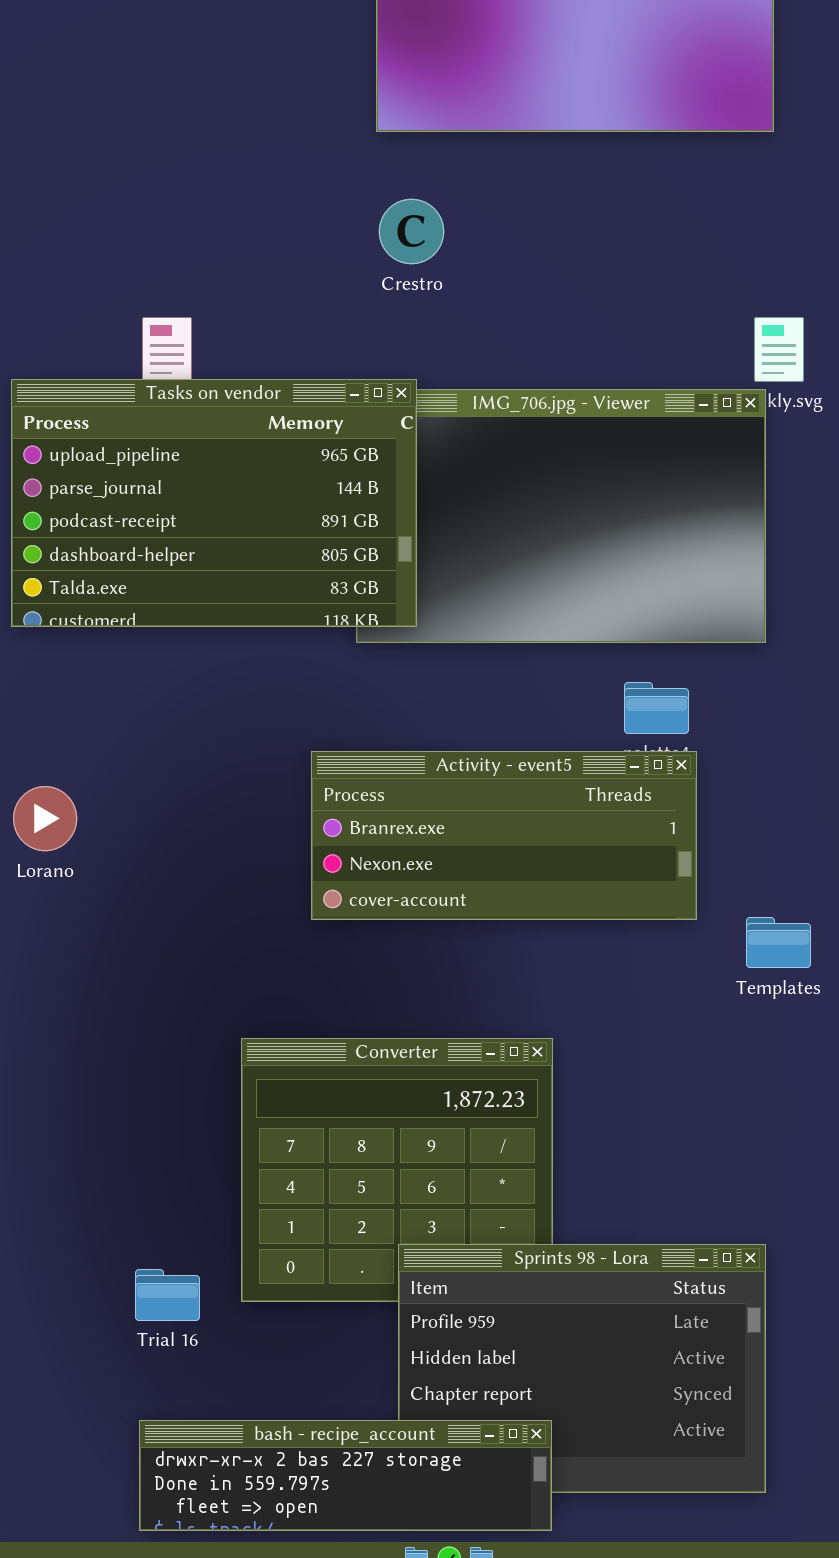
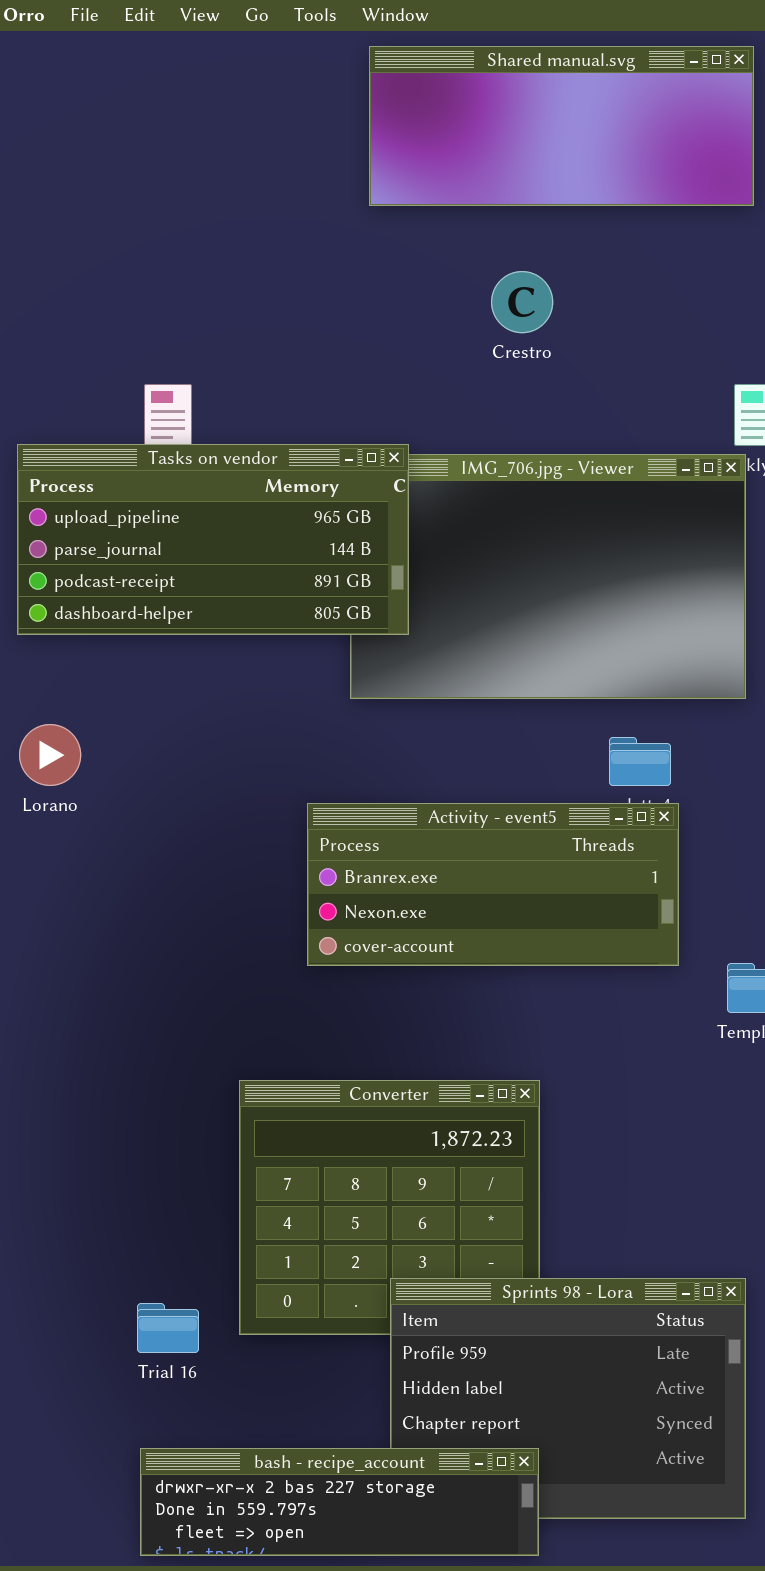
Crestro: [379,199,444,264] -> [491,271,553,333], moved
Tasks on vendor: [11,379,417,627] -> [17,444,409,635], resized
Lorano: [13,786,77,851] -> [19,724,81,786], moved

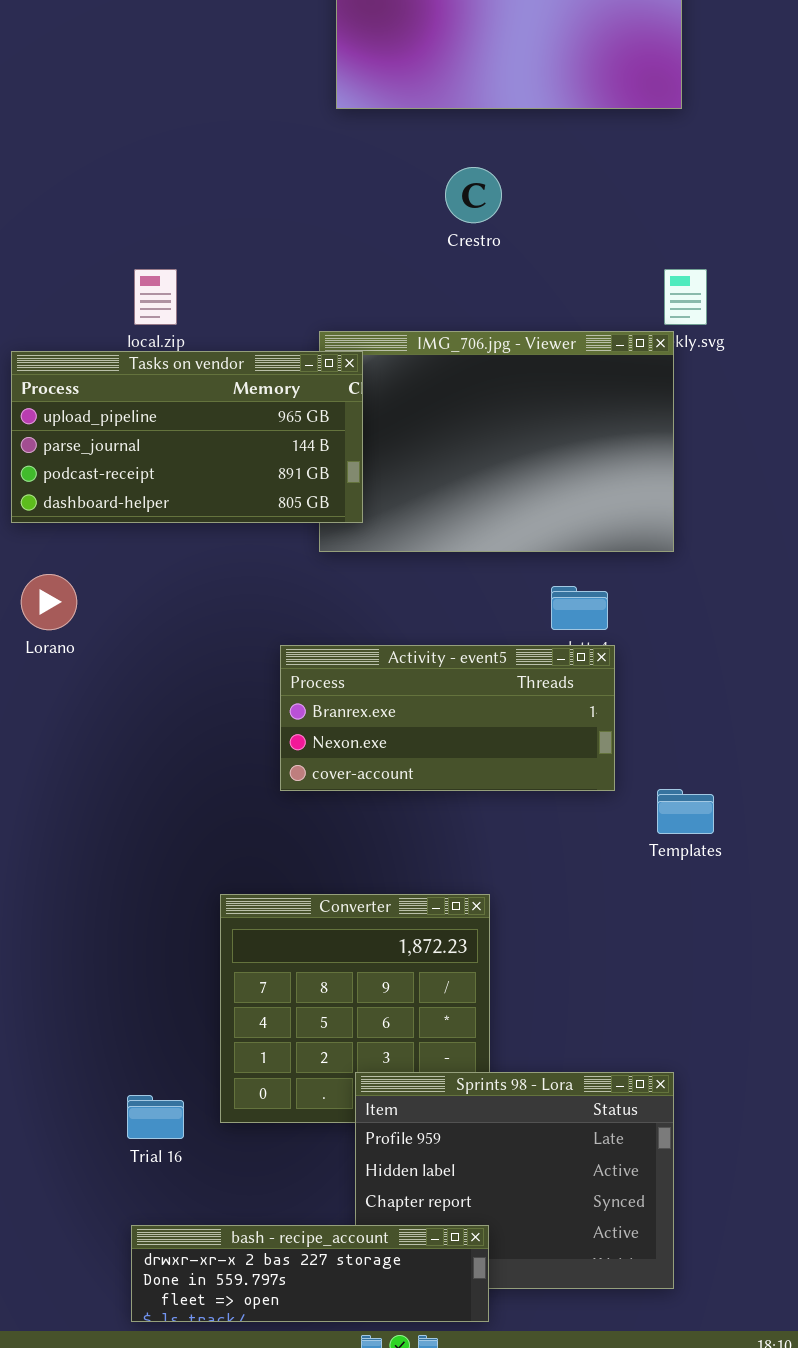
Tasks on vendor: [17,444,409,635] -> [11,351,363,523], moved

